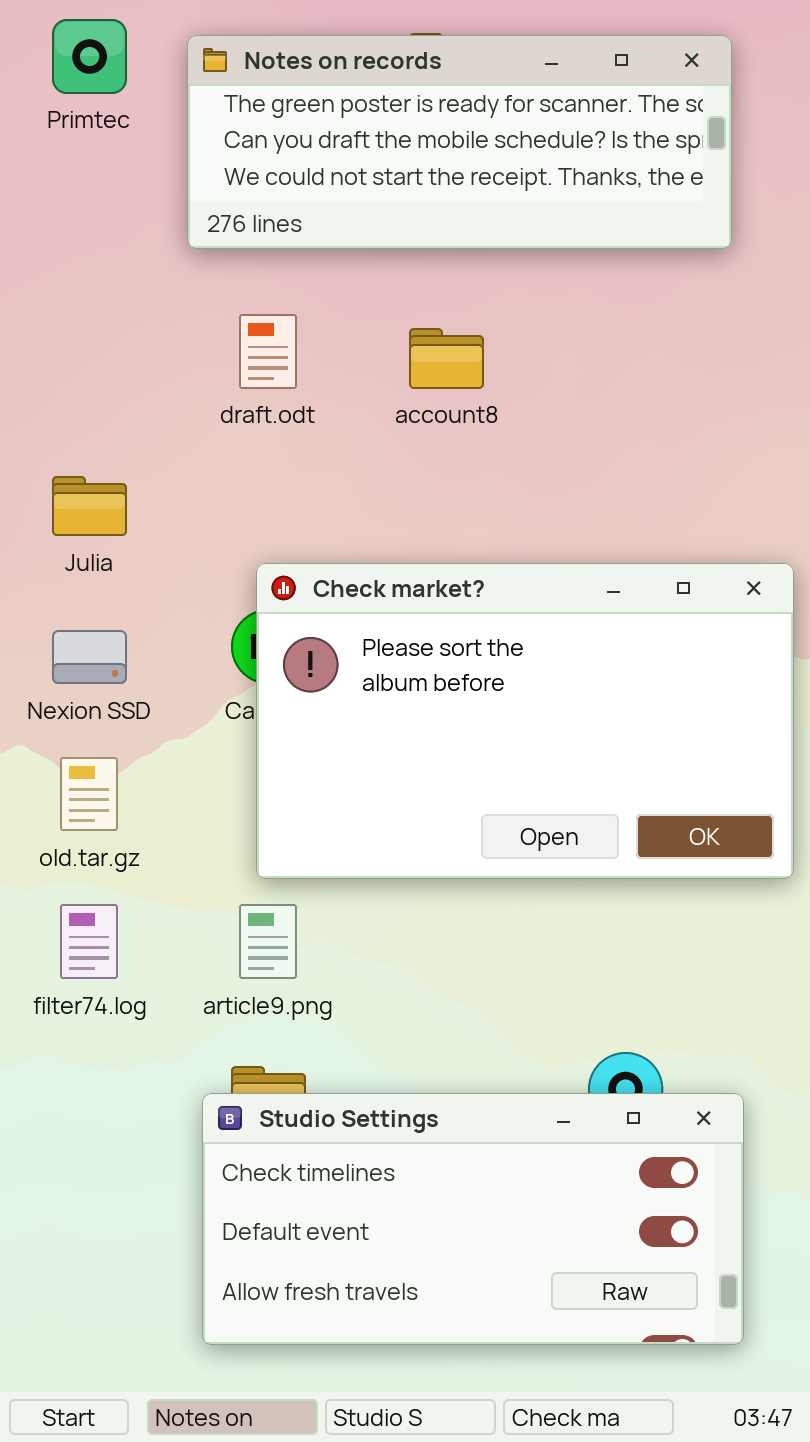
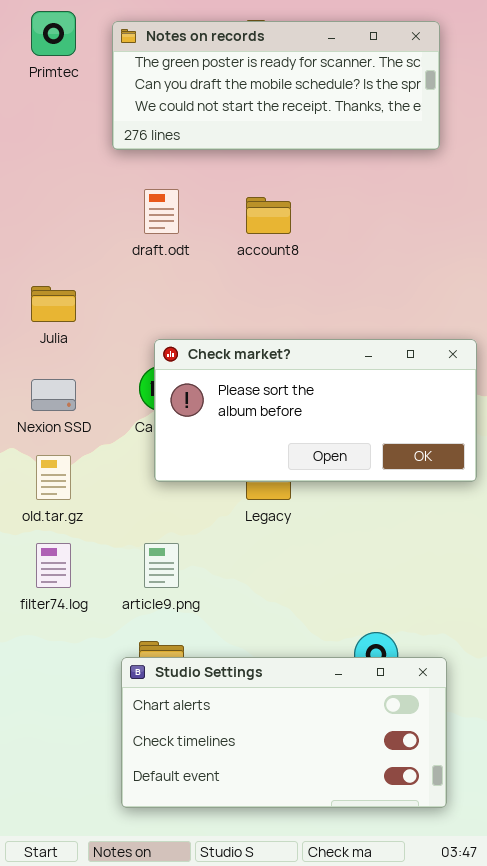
Check market?: [256,563,794,879] -> [154,339,477,482], resized
Studio Settings: [202,1093,744,1345] -> [121,657,447,808], scrolled up 1 row

